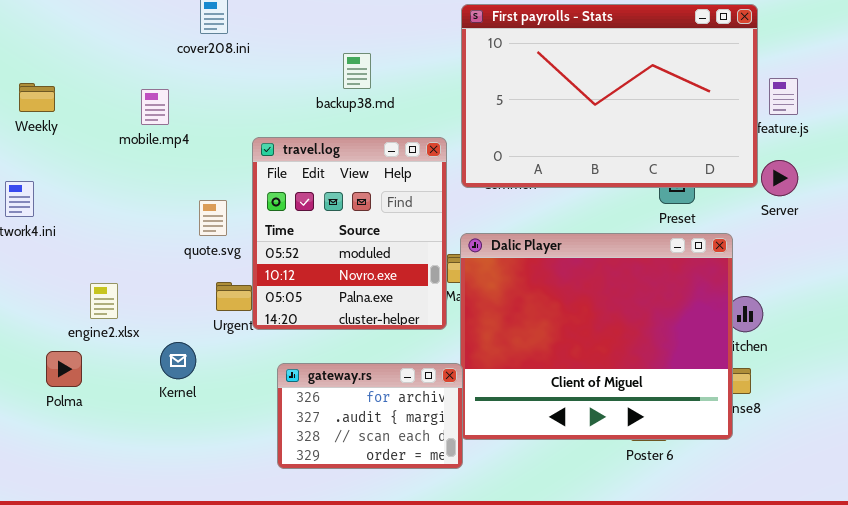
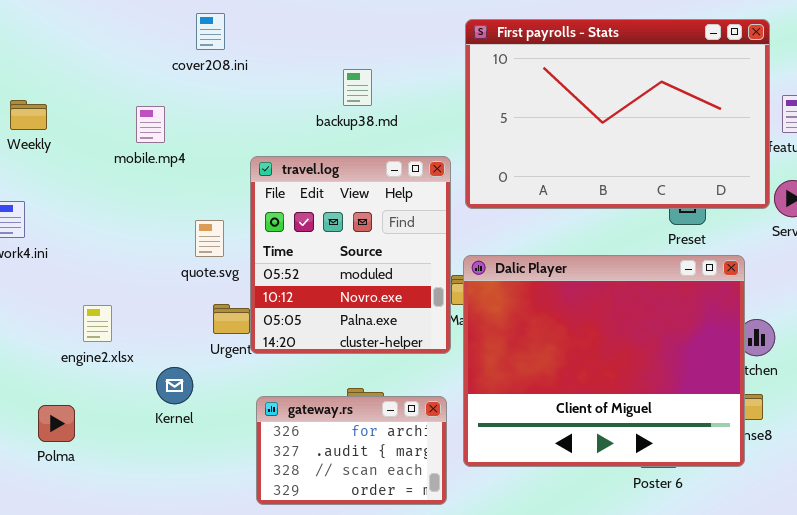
Polma: [46,351,82,387] -> [38,405,75,442], moved
gateway.rs: [277,363,463,469] -> [256,396,447,505], moved

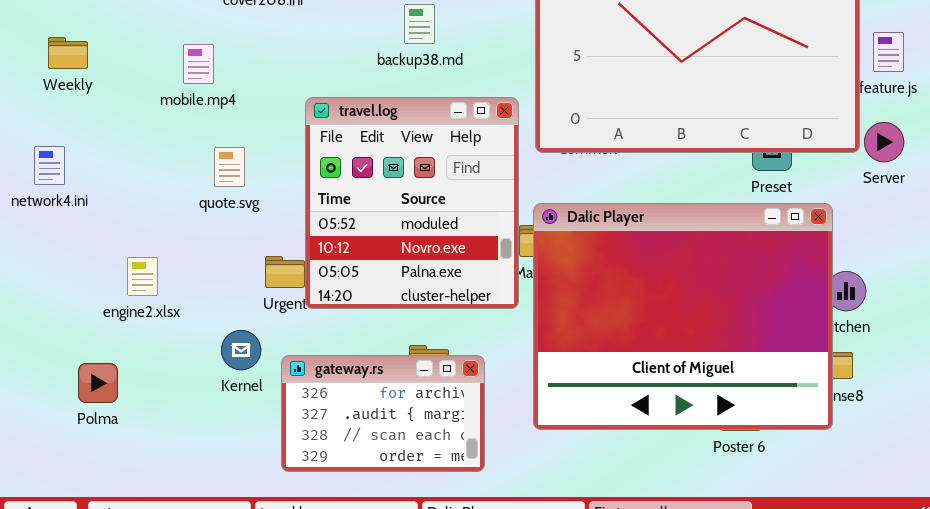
quote.svg: [195,220,224,257] -> [214,147,245,187], moved
Kernel: [156,367,193,404] -> [221,330,261,370], moved
gateway.rs: [256,396,447,505] -> [281,355,485,472], moved

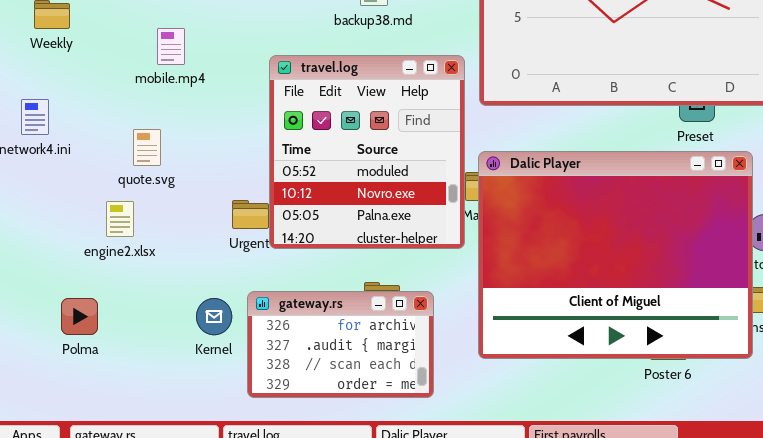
mobile.mp4: [183,44,214,84] -> [157,28,185,65], moved
quote.svg: [214,147,245,187] -> [133,129,161,166], moved
Kernel: [221,330,261,370] -> [196,298,232,335], moved

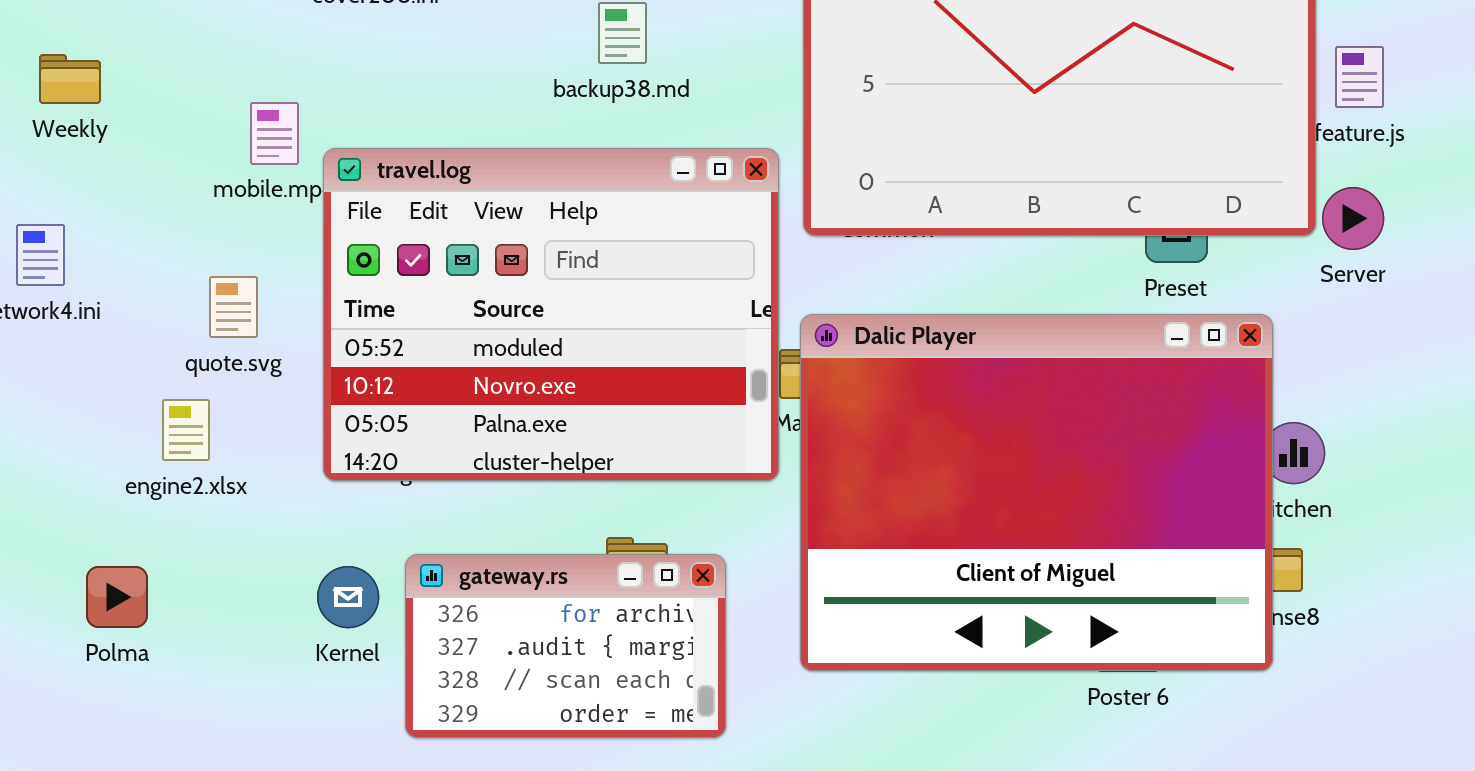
travel.log: [269,55,465,249] -> [323,148,779,481], resized

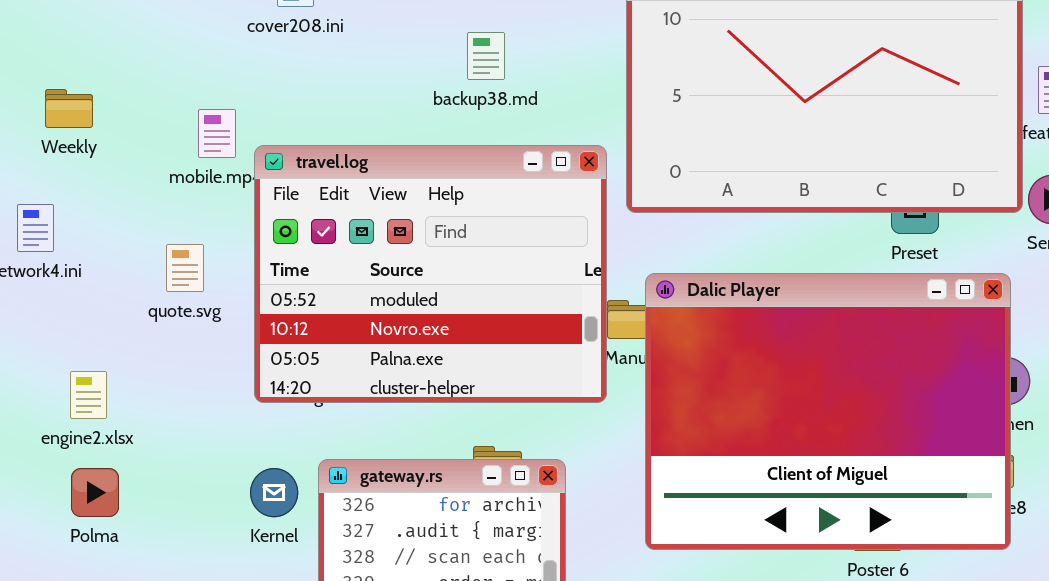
Weekly: [39,54,101,104] -> [45,89,93,128], moved
Dalic Player: [800,314,1273,671] -> [645,273,1011,550], moved
engine2.xlsx: [162,399,210,461] -> [70,371,107,419], moved

